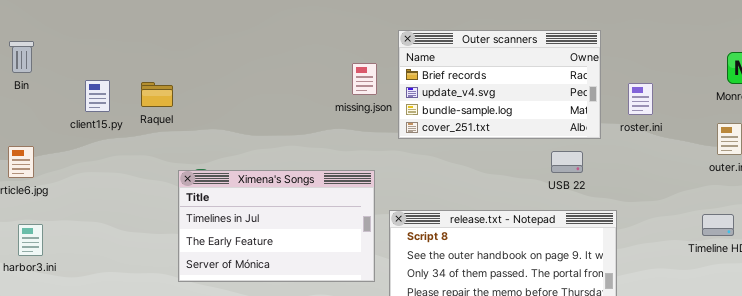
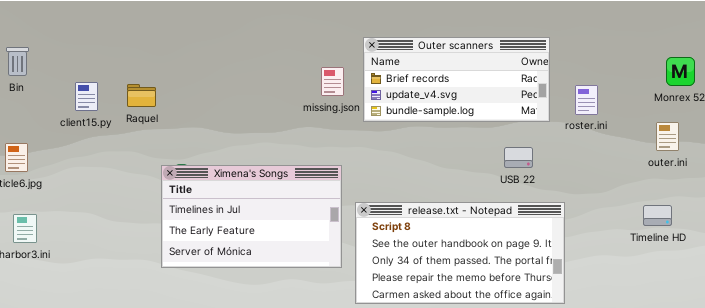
Outer scanners: [398,30,601,139] -> [363,37,550,122], resized

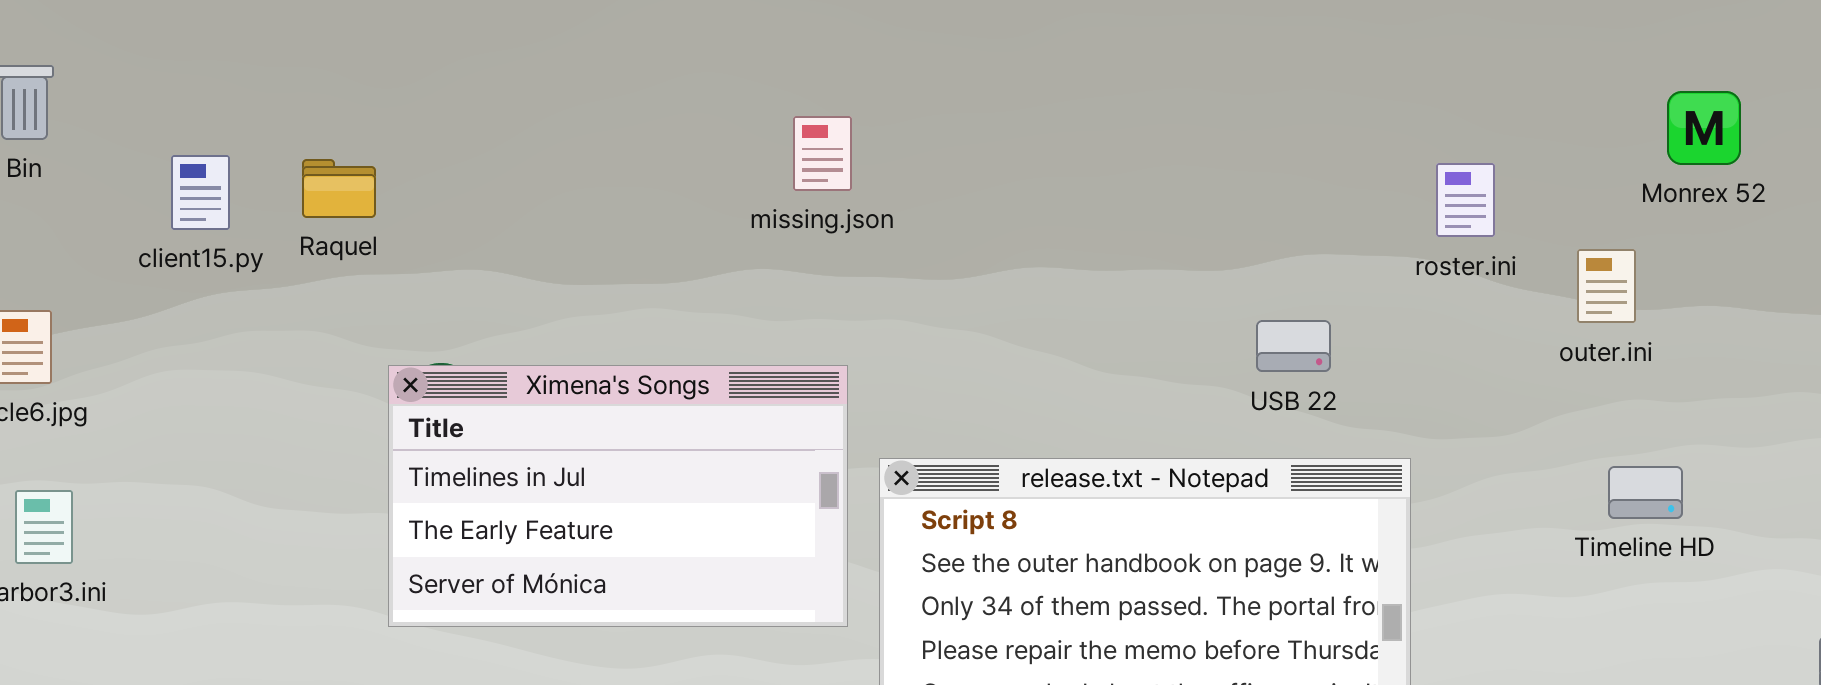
Outer scanners: [363,37,550,122] -> none, closed
outer.ini: [656,122,679,151] -> [1577,249,1636,323], moved

